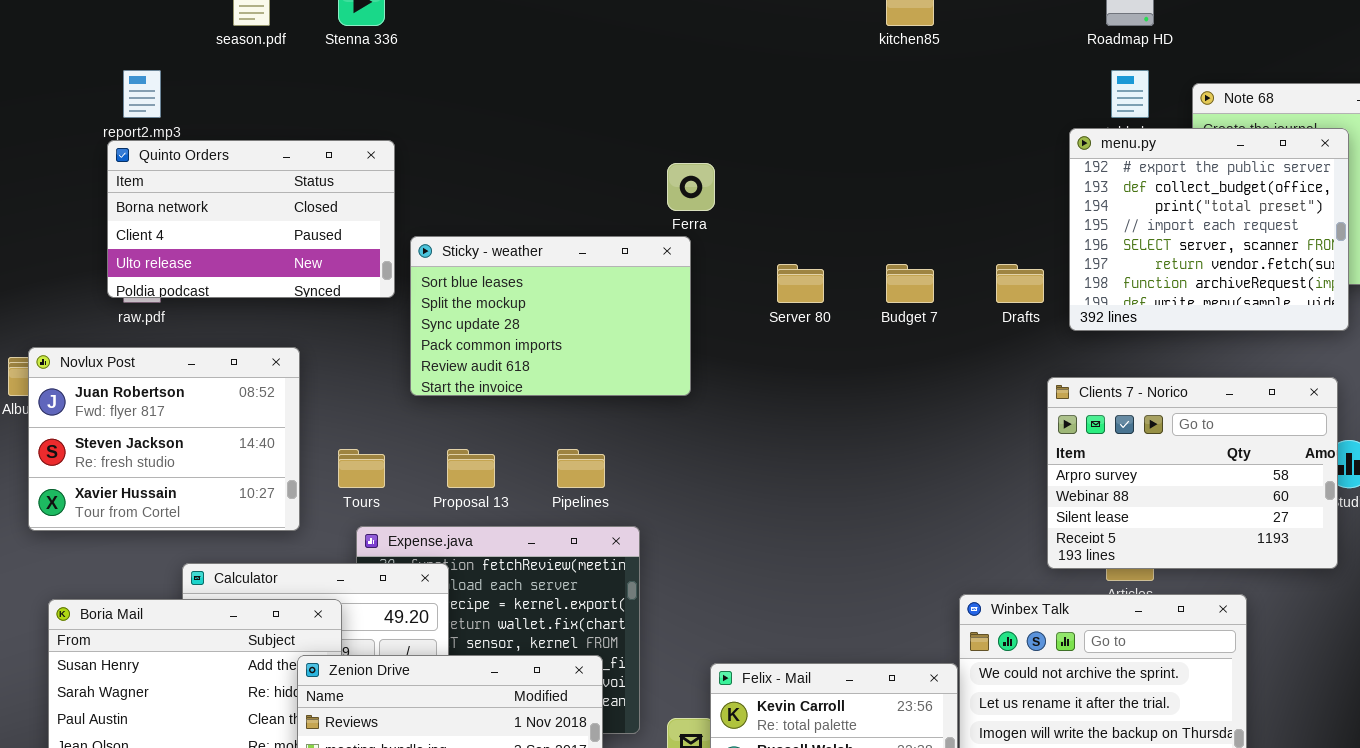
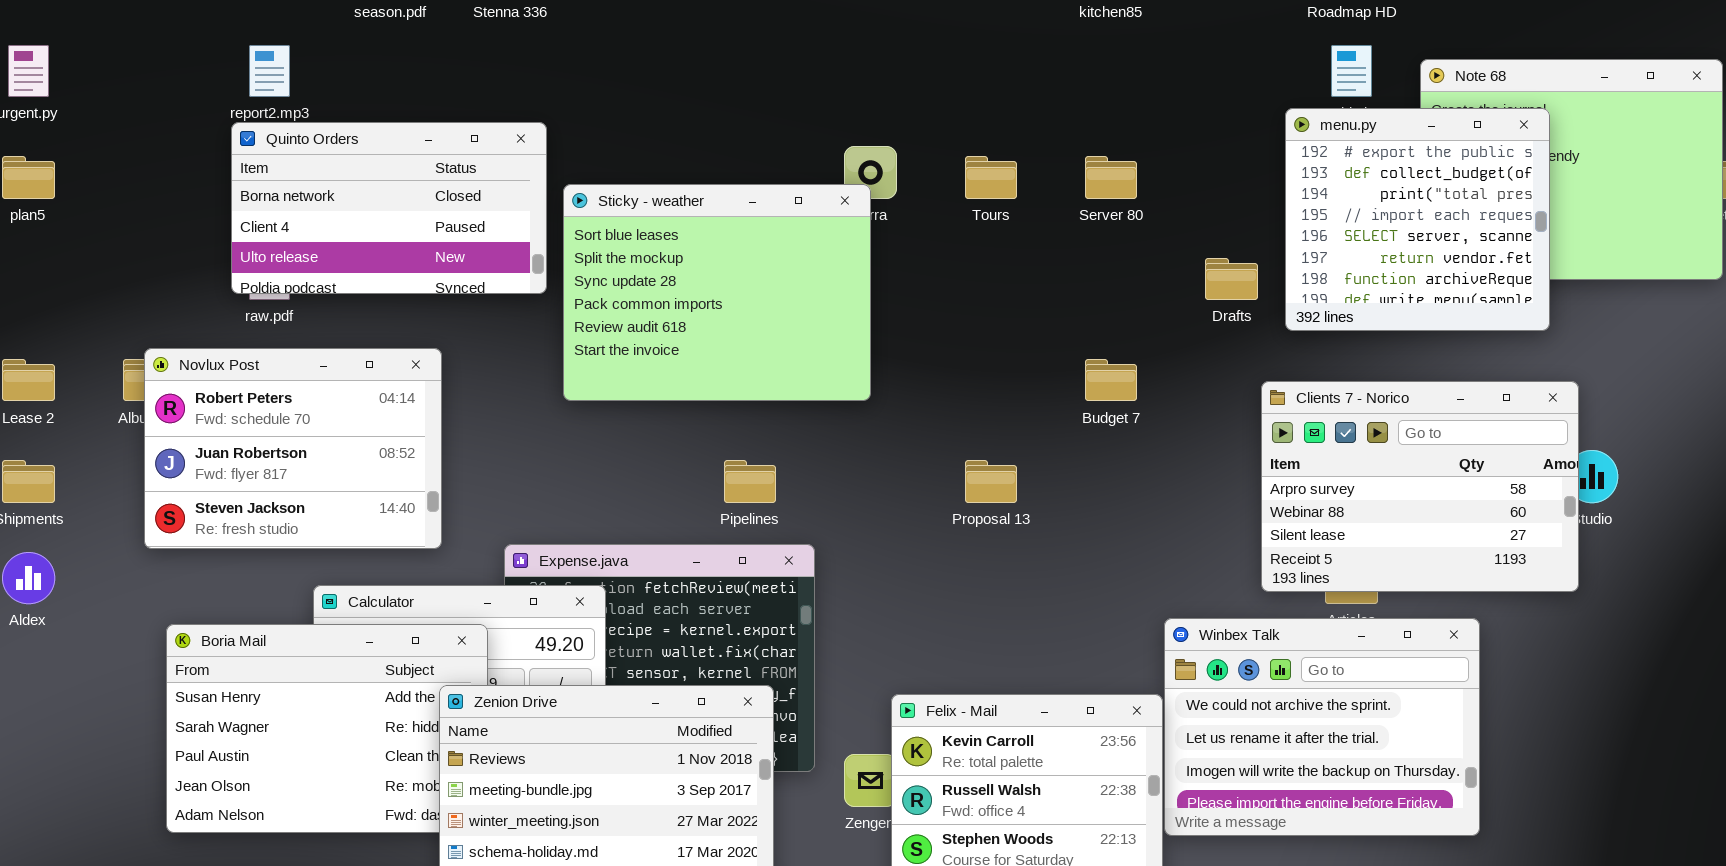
menu.py: [1069,128,1349,331] -> [1285,108,1550,331], resized
Sticky - weather: [410,236,691,396] -> [563,184,871,401], resized
Server 80: [777,264,824,303] -> [1085,156,1137,199], moved
Budget 7: [886,264,934,303] -> [1085,359,1137,401], moved
Novlux Post: [28,347,300,531] -> [144,348,442,549], scrolled up 1 row
Tours: [338,449,385,488] -> [965,156,1017,199], moved
Proposal 13: [447,449,495,488] -> [965,460,1017,503], moved

